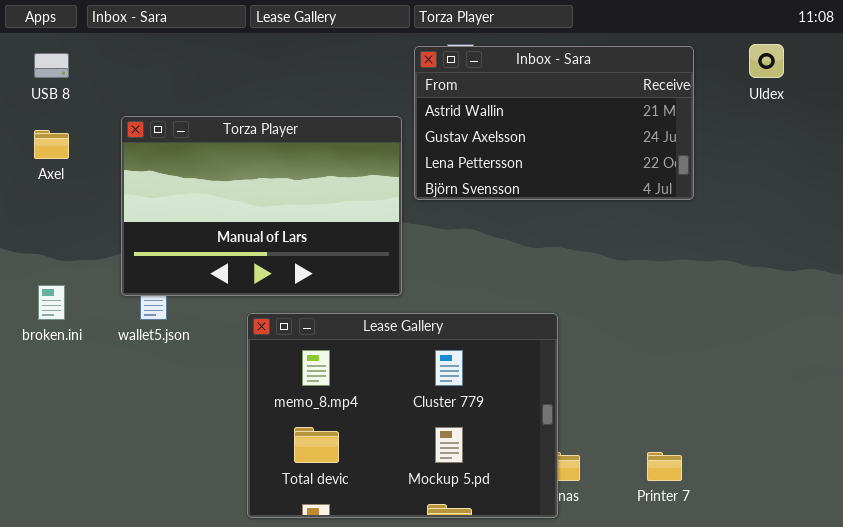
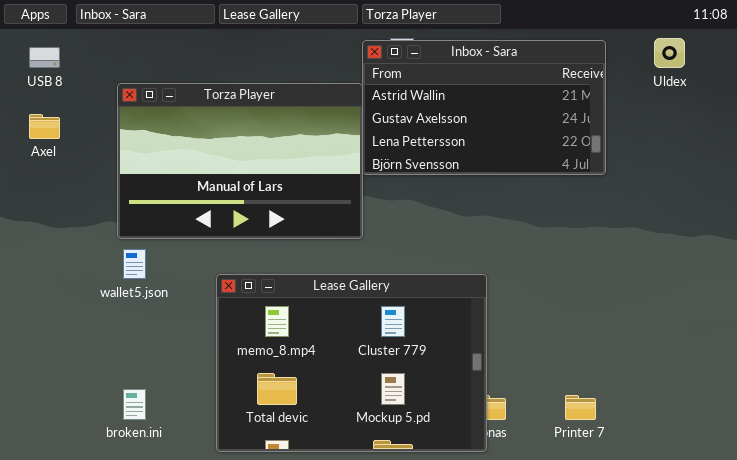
Torza Player: [121,116,402,296] -> [117,83,363,239], moved
broken.ini: [38,285,65,320] -> [123,389,146,420], moved

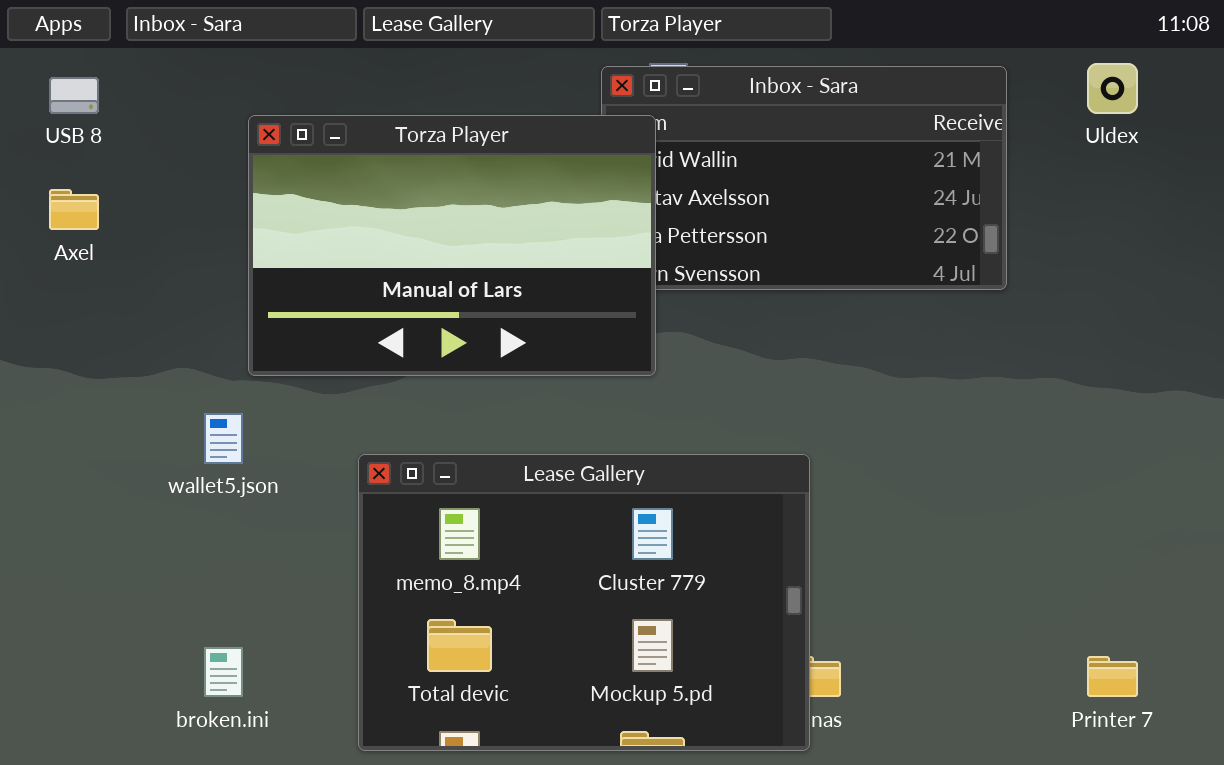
Torza Player: [117,83,363,239] -> [248,115,656,376], moved
Printer 7: [565,395,596,420] -> [1087,656,1138,697], moved

